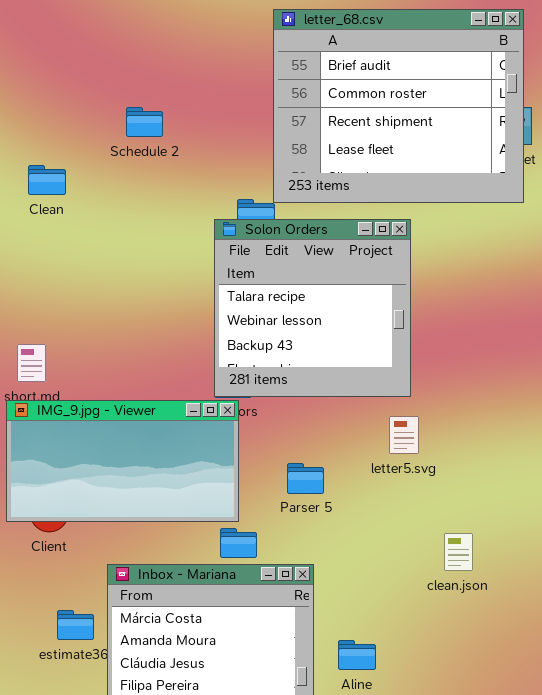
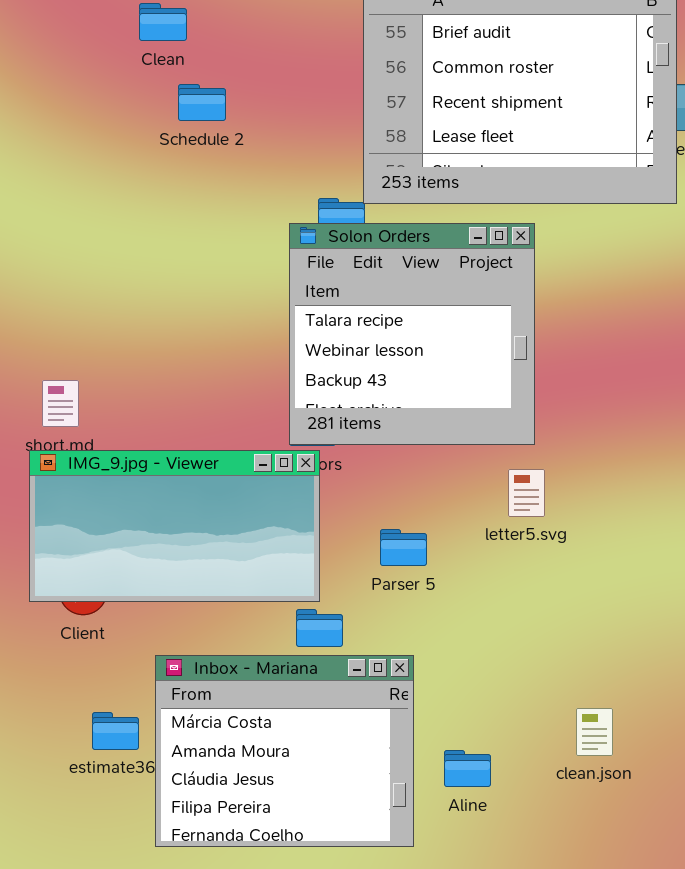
Clean: [28,165,66,195] -> [139,3,187,41], moved
clean.json: [444,533,473,571] -> [576,708,613,756], moved

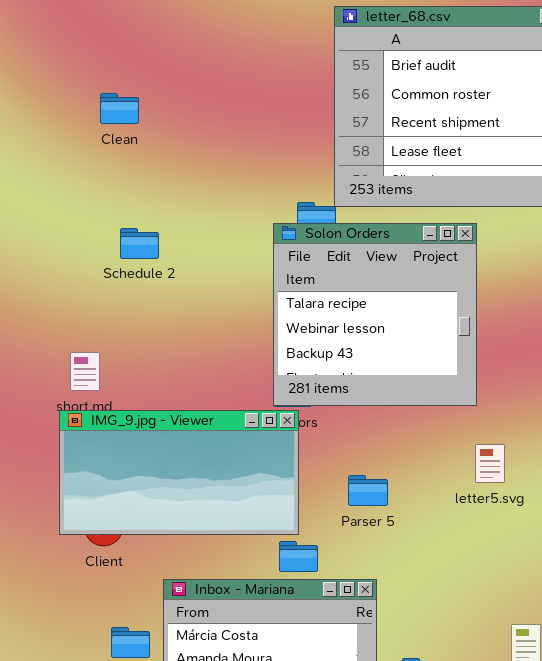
Clean: [139,3,187,41] -> [100,93,139,124], moved
Schedule 2: [178,84,226,121] -> [120,228,159,259], moved
letter5.svg: [508,469,545,517] -> [475,444,505,483], moved

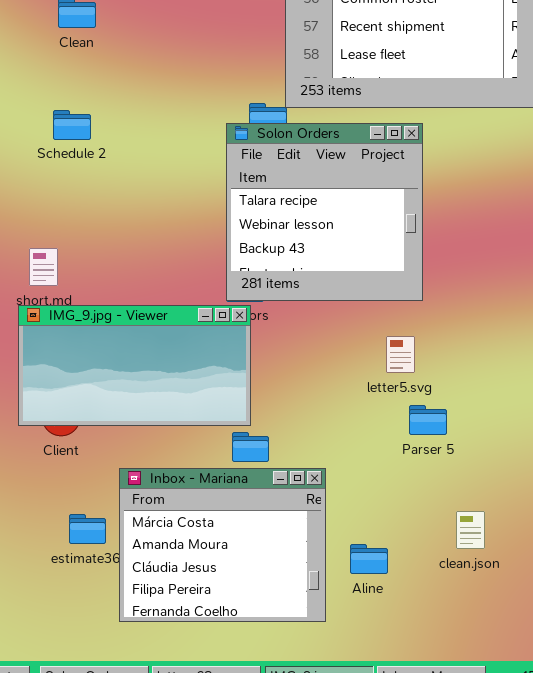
Schedule 2: [120,228,159,259] -> [53,110,91,140], moved
letter5.svg: [475,444,505,483] -> [386,336,415,373], moved
Parser 5: [348,475,388,506] -> [409,405,447,435], moved

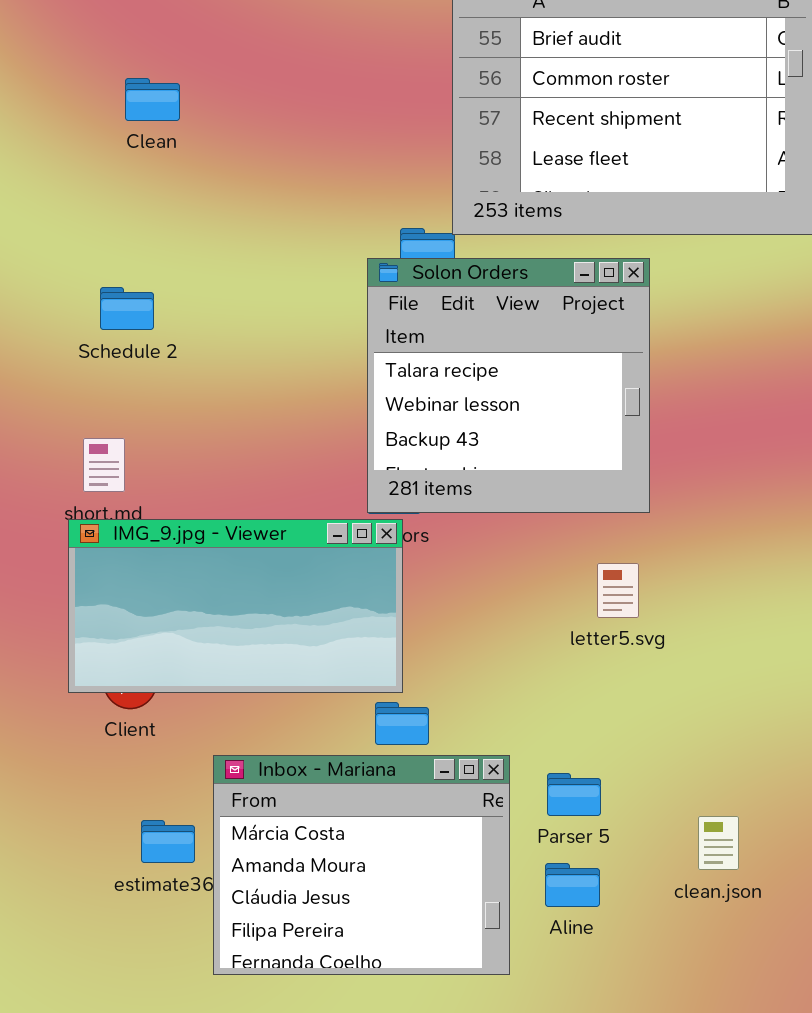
Schedule 2: [53,110,91,140] -> [100,287,154,330], moved
Parser 5: [409,405,447,435] -> [547,773,601,816], moved

